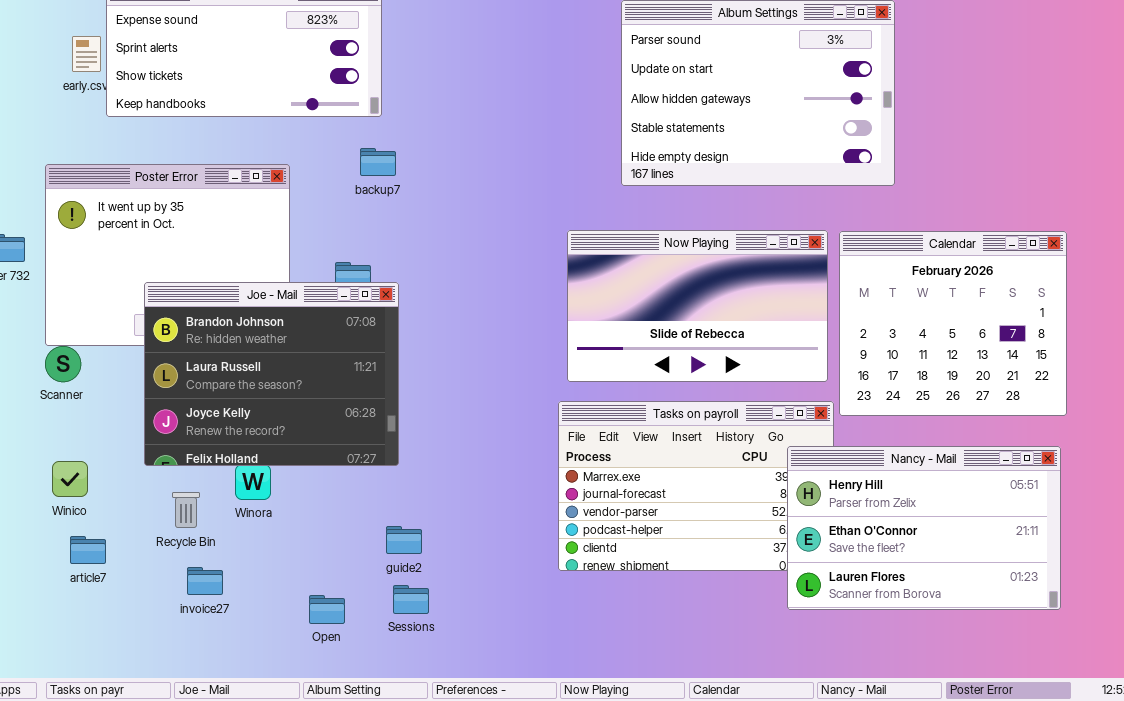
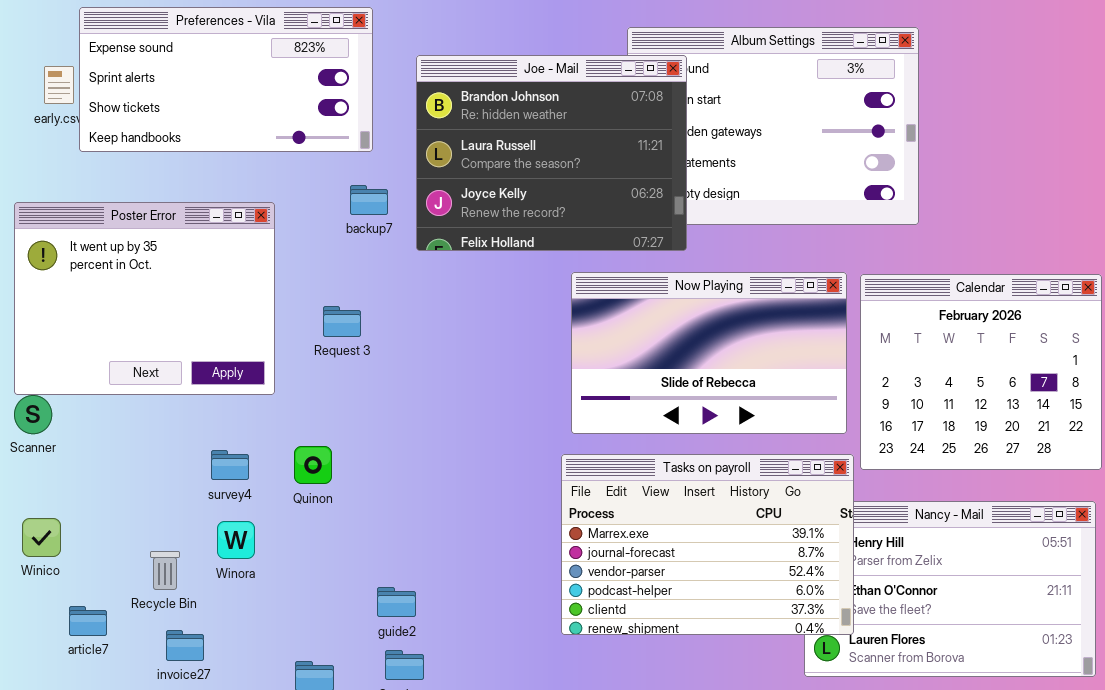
Joe - Mail: [144,282,399,466] -> [416,55,687,251], moved
Tasks on payroll: [558,401,834,571] -> [561,454,854,635], raised
article7: [70,536,106,564] -> [69,606,107,636], moved

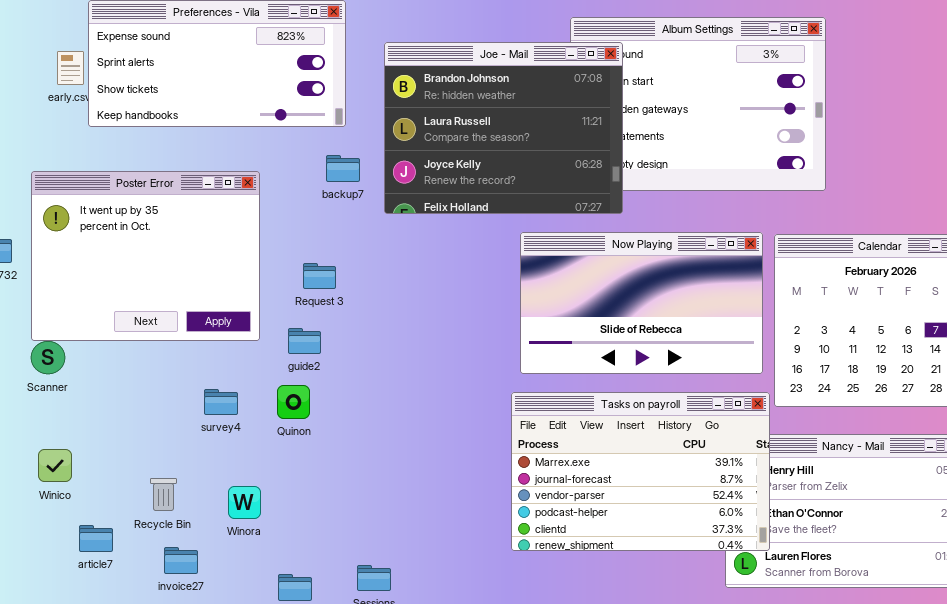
Winora: [217,521,255,559] -> [228,486,261,519], moved
guide2: [377,587,416,617] -> [288,328,321,354], moved

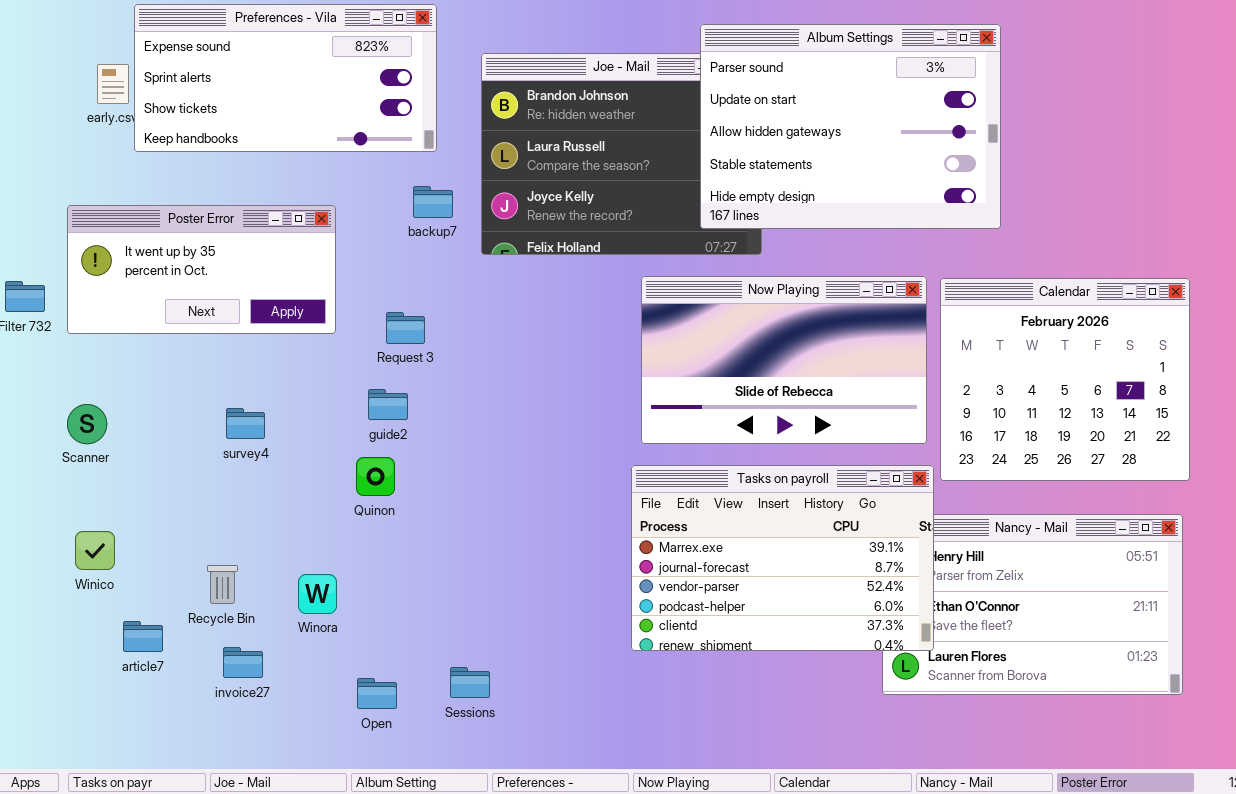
Album Settings: [570,17,826,191] -> [700,24,1001,229], raised
Poster Error: [31,171,260,341] -> [67,205,336,334], resized
survey4: [204,389,238,415] -> [226,408,265,439], moved

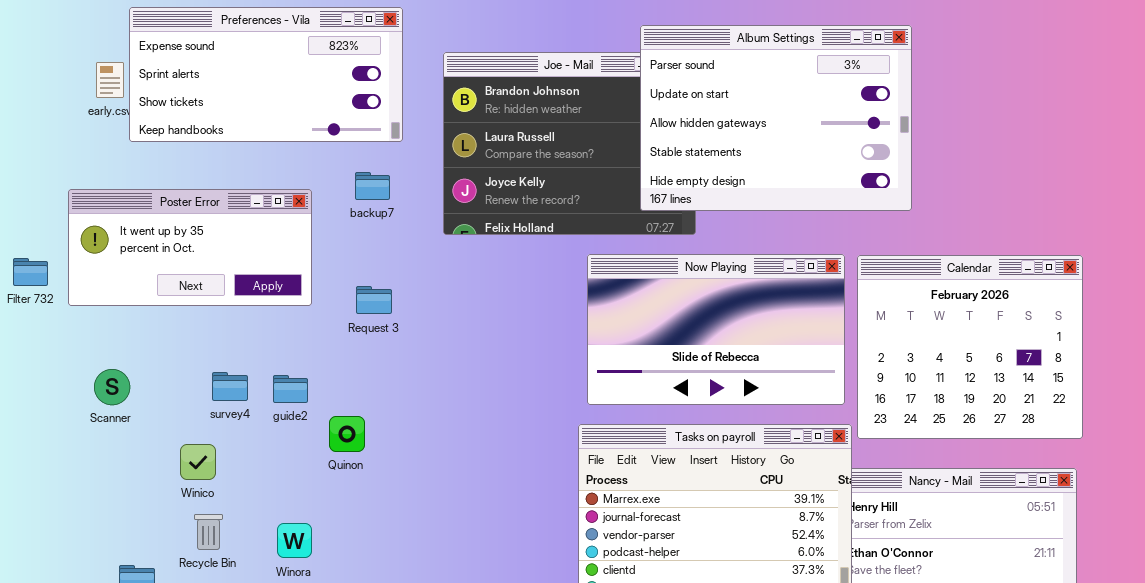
backup7: [413,186,453,218] -> [355,172,390,200], moved
guide2: [368,389,408,420] -> [273,375,308,403], moved
Scanner: [67,404,107,444] -> [94,369,130,405], moved
Winico: [75,531,115,570] -> [180,444,216,480], moved

